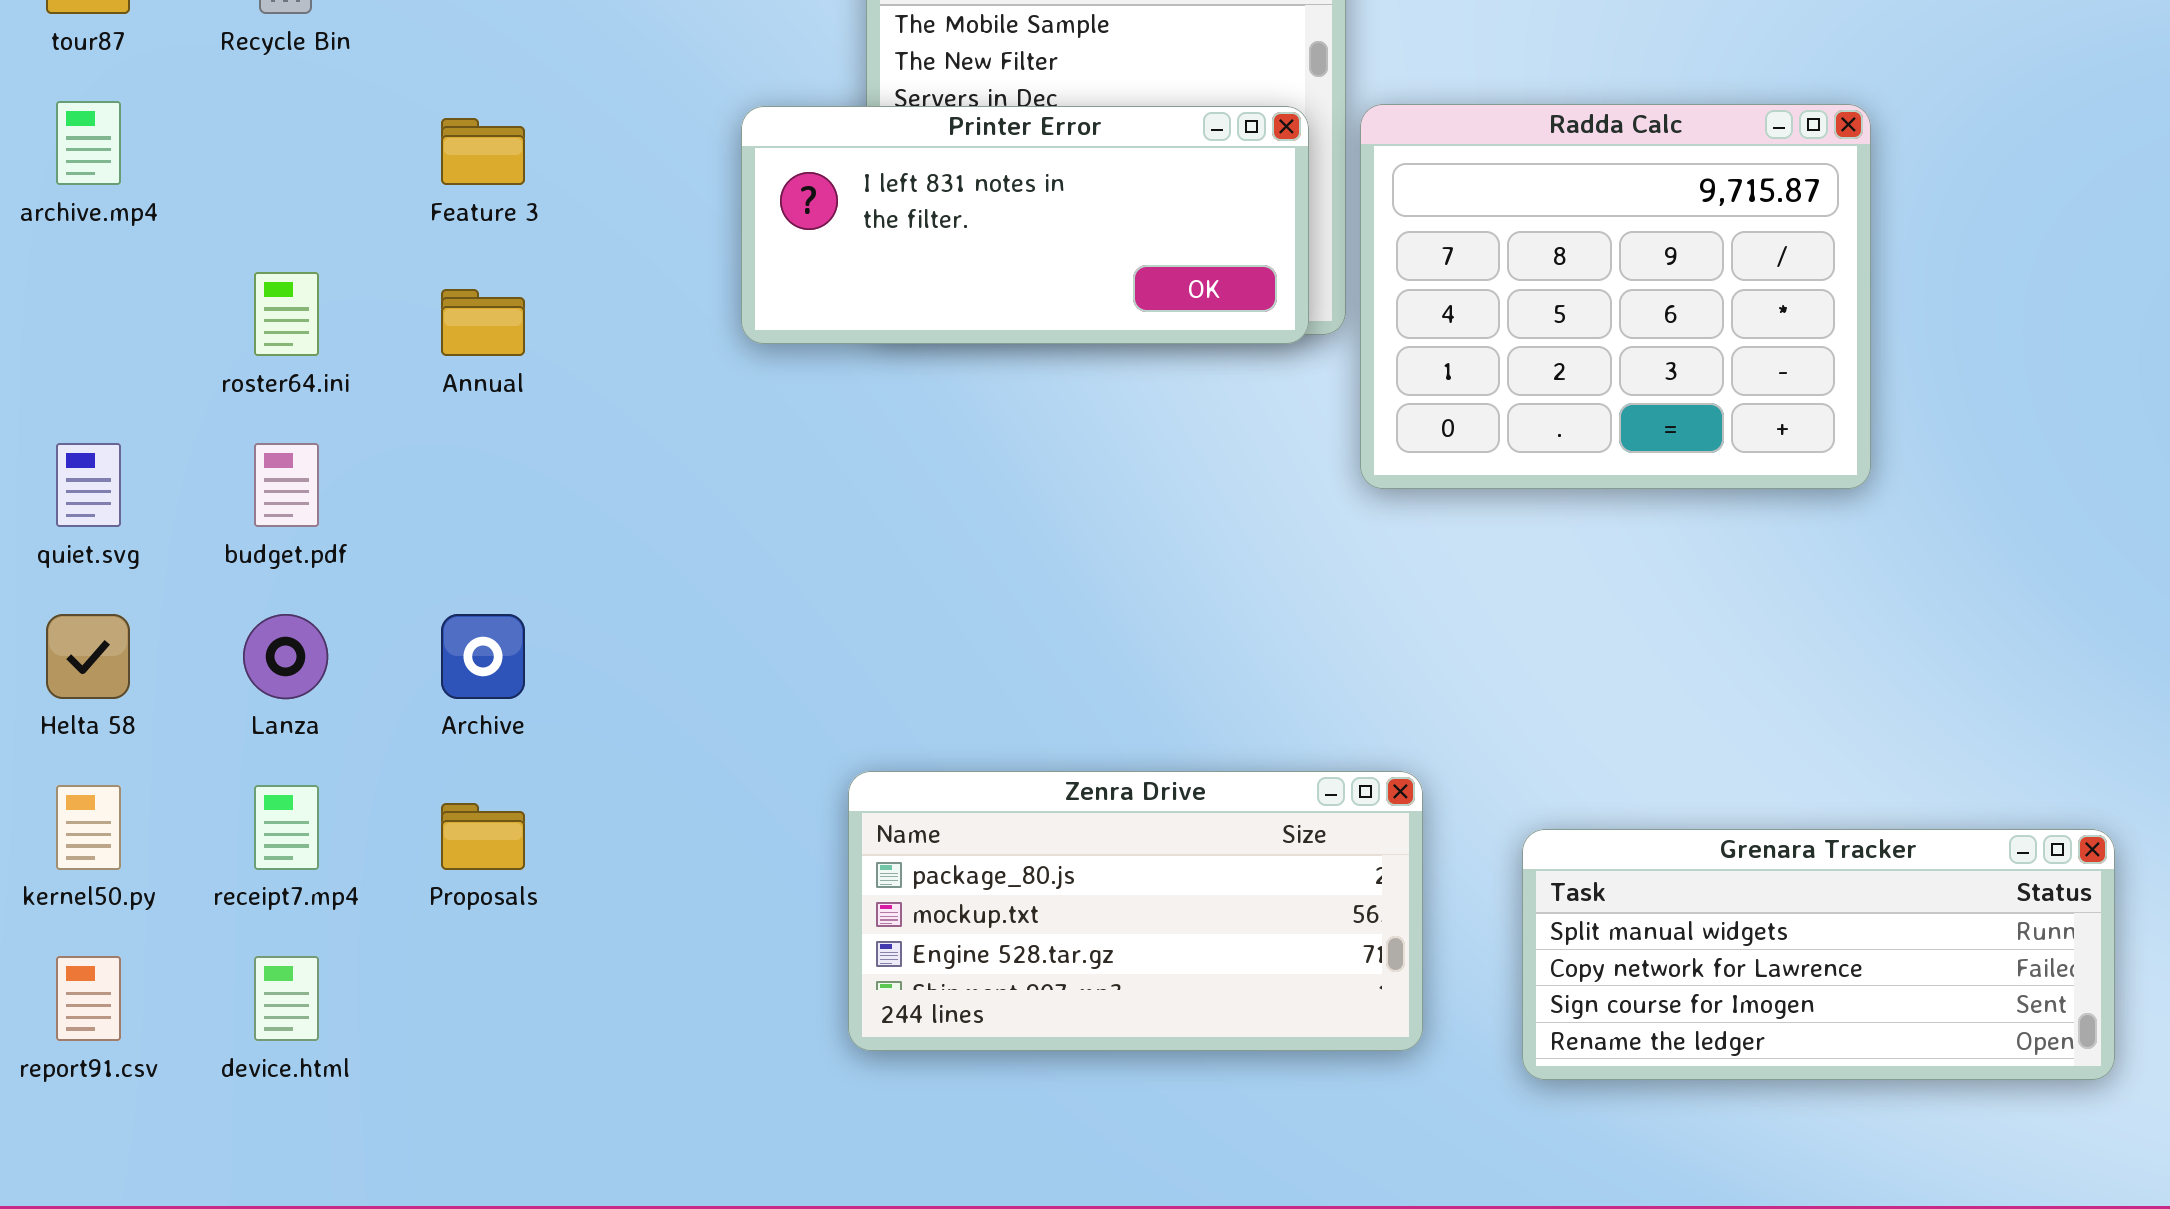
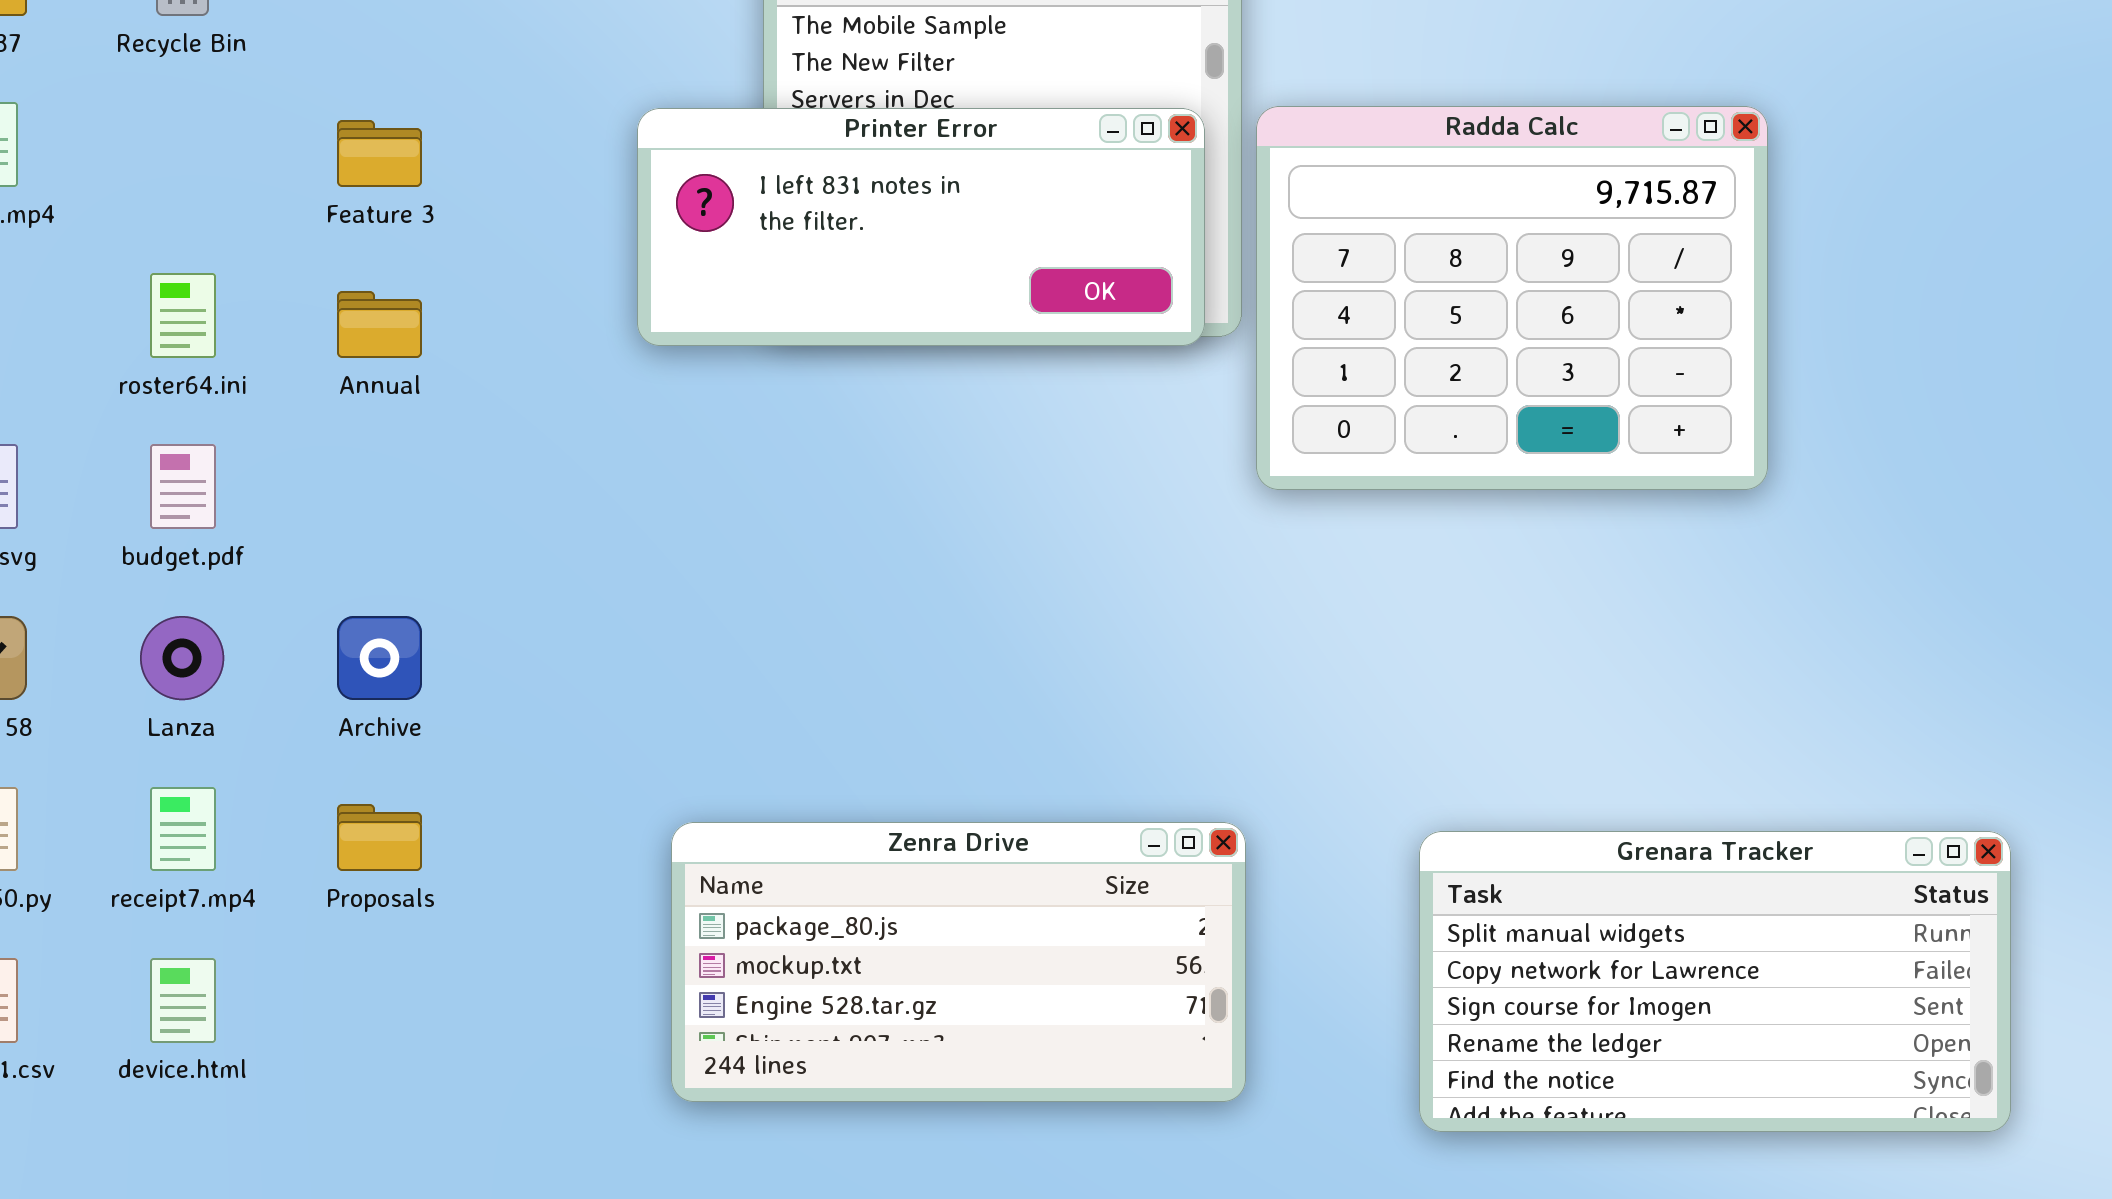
Zenra Drive: [848,771,1423,1051] -> [671,822,1246,1102], moved
Grenara Tracker: [1522,829,2115,1080] -> [1419,831,2011,1132], resized

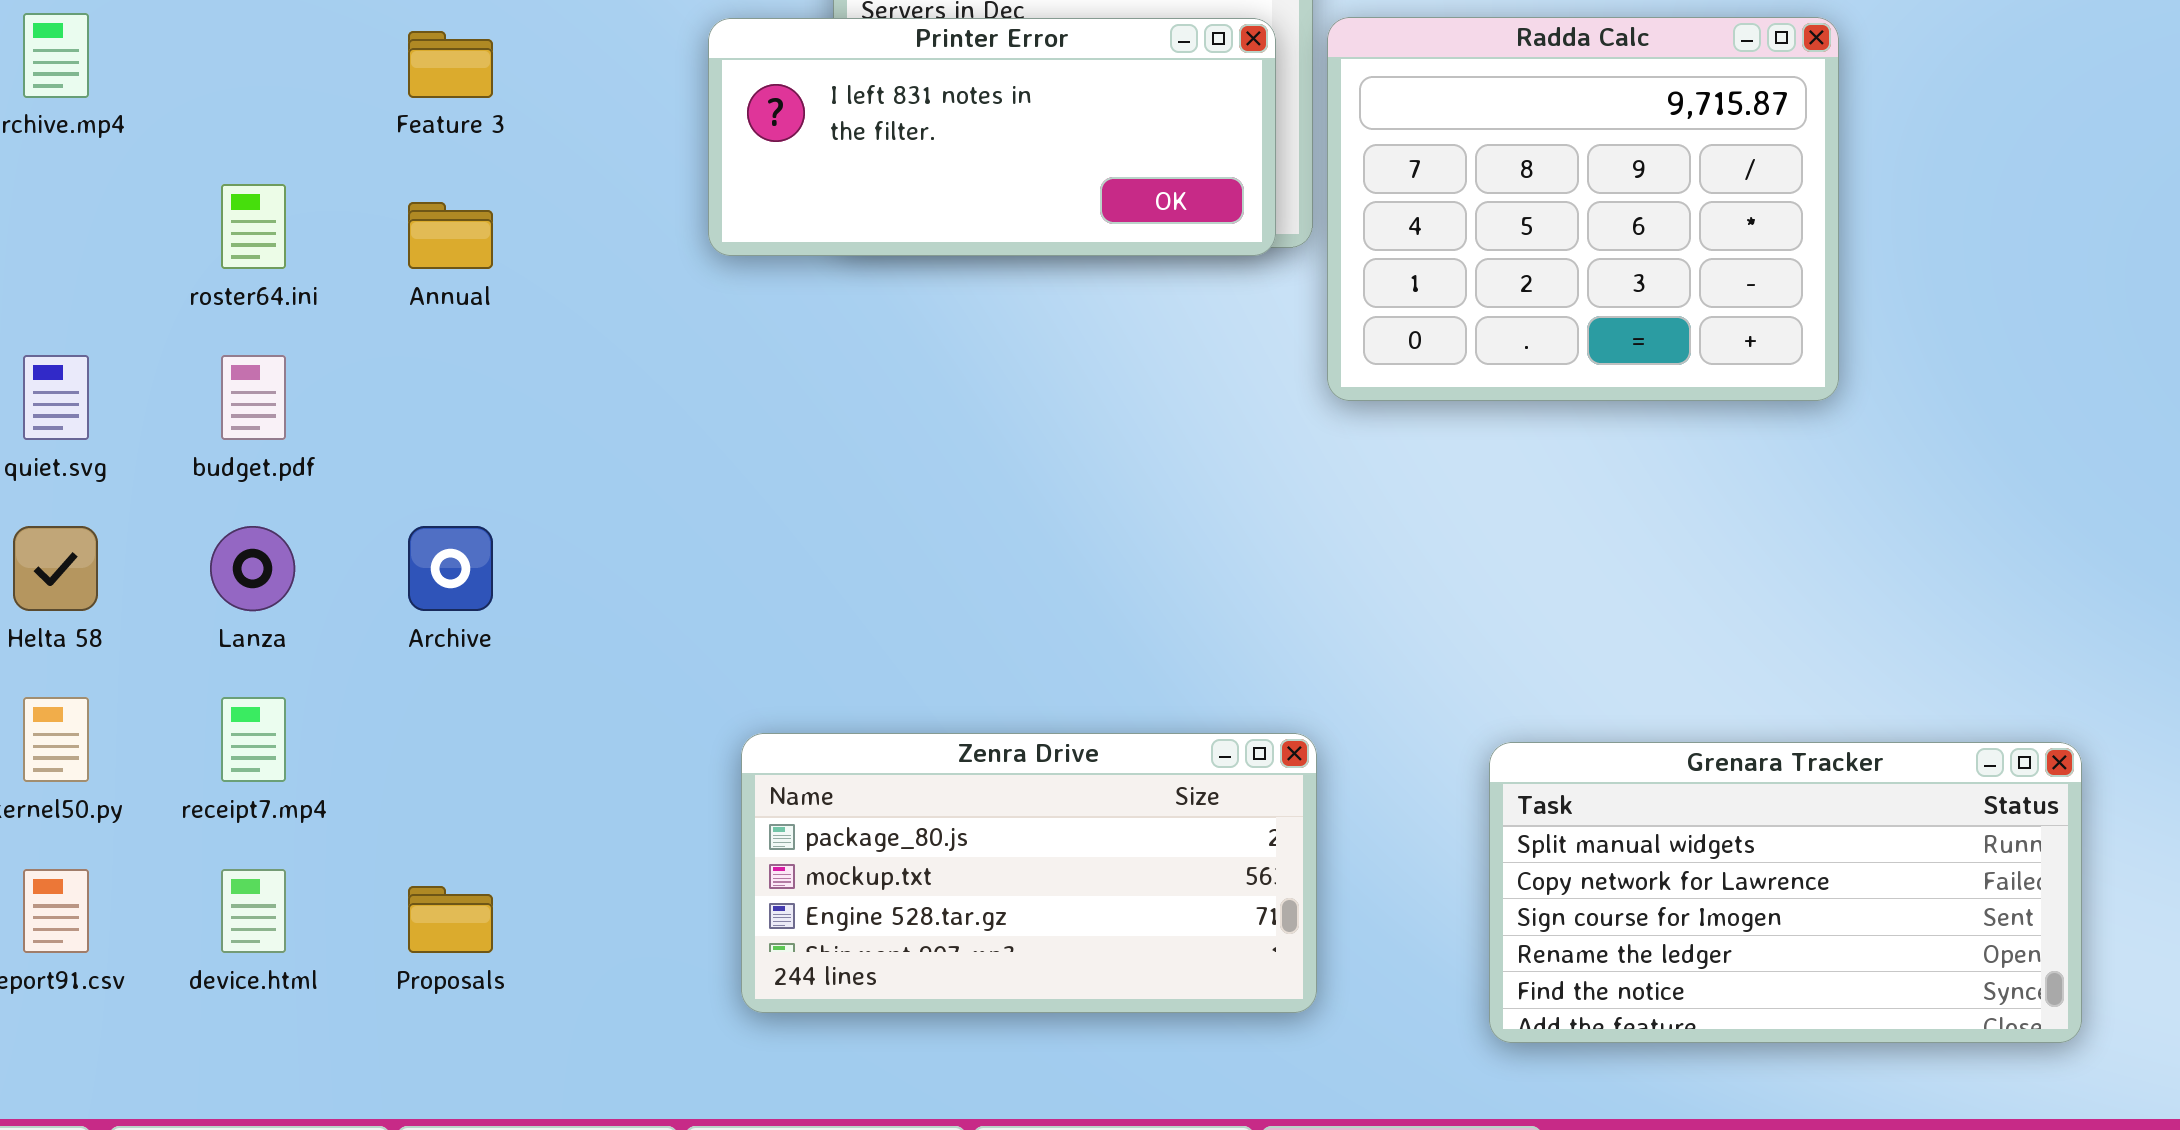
Proposals: [337,804,422,871] -> [408,886,493,953], moved

